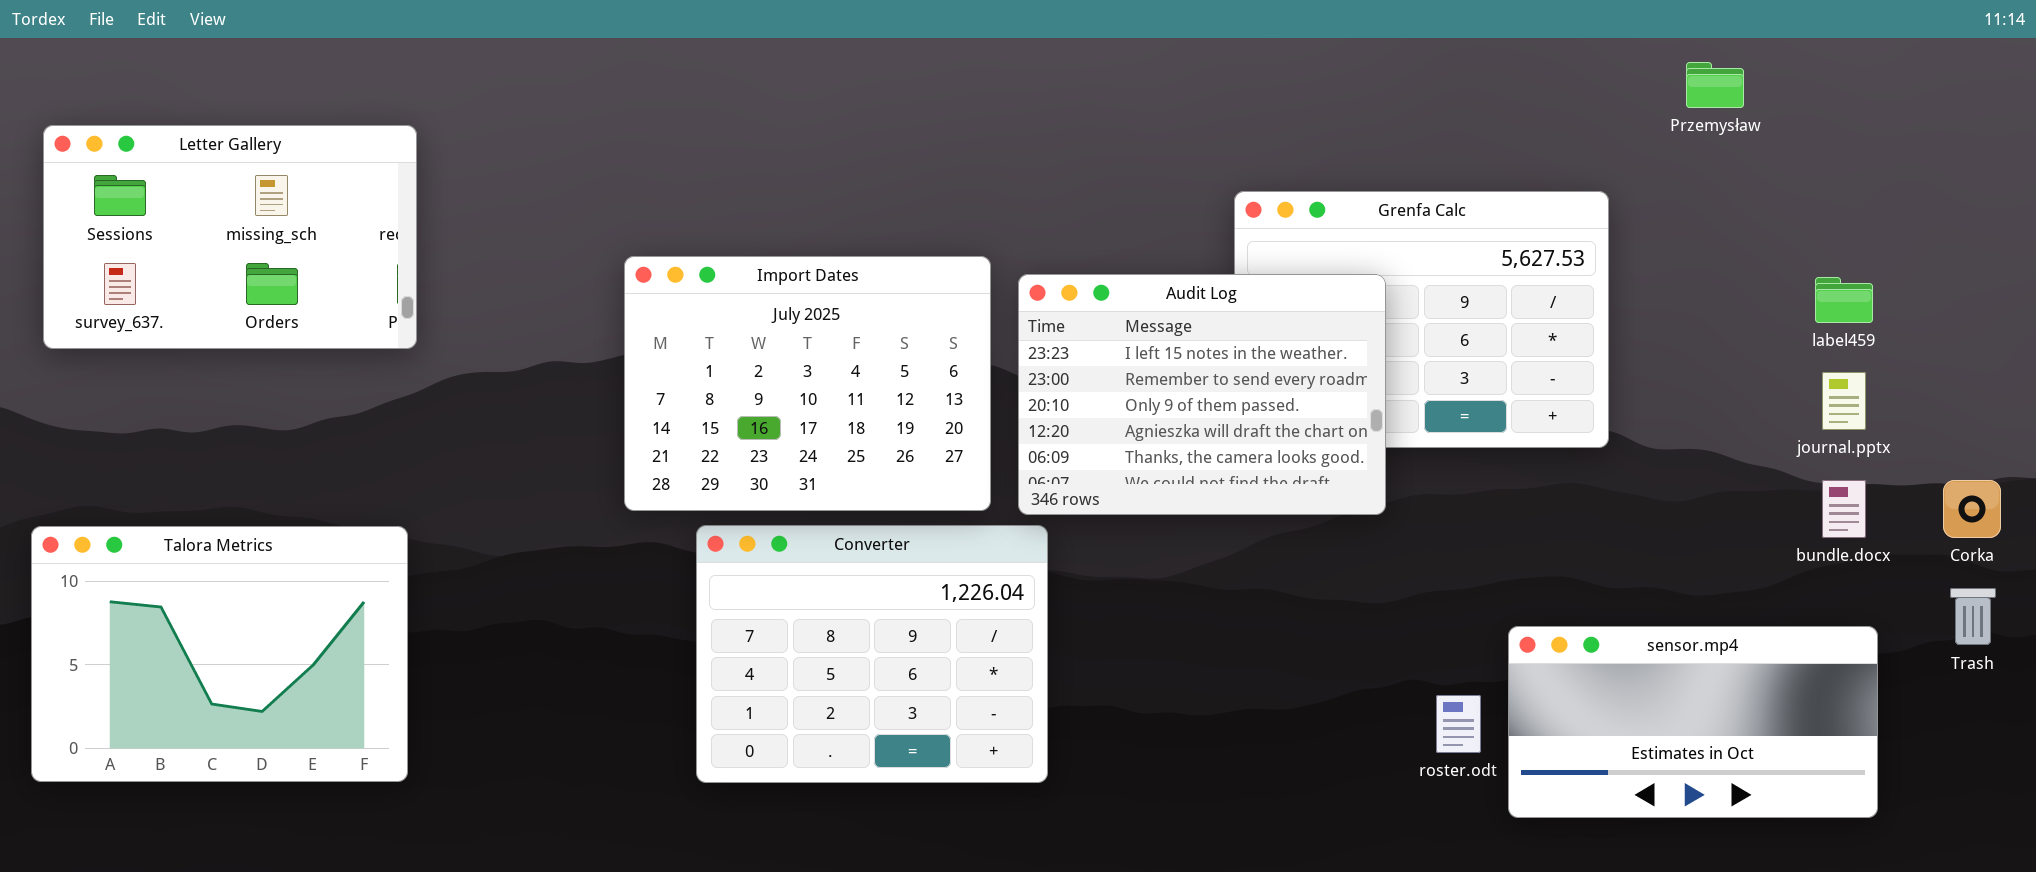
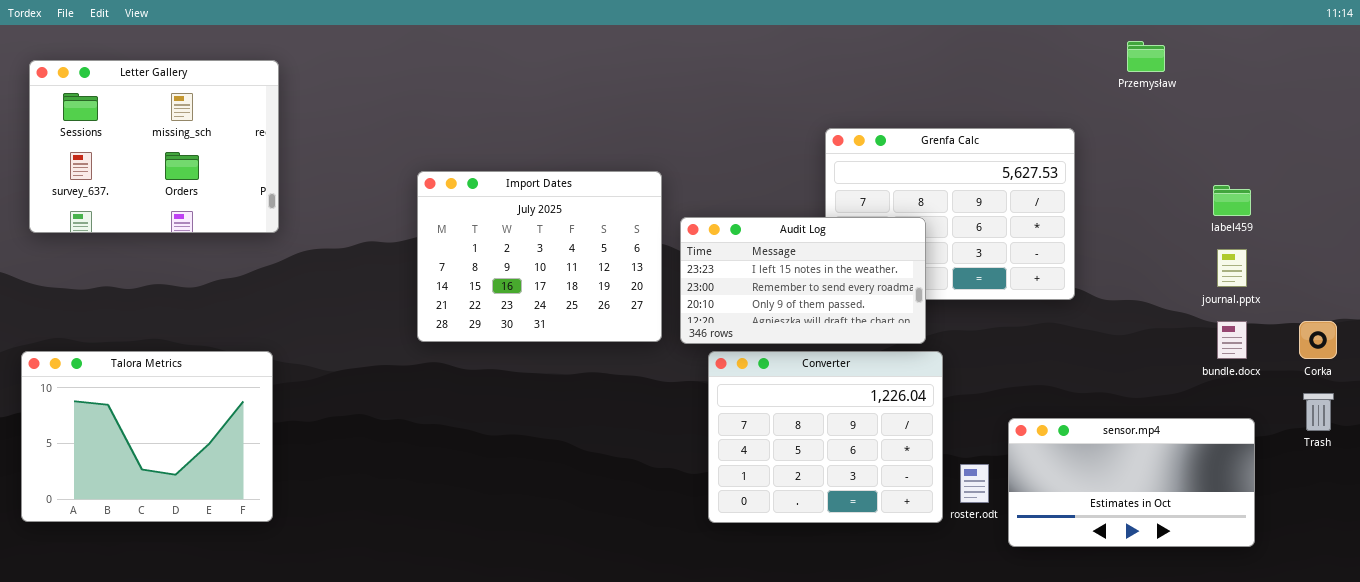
Letter Gallery: [43,125,417,349] -> [29,60,279,233], resized
Audit Log: [1018,274,1386,515] -> [680,217,926,344], resized
Converter: [696,525,1048,783] -> [708,351,943,523], moved

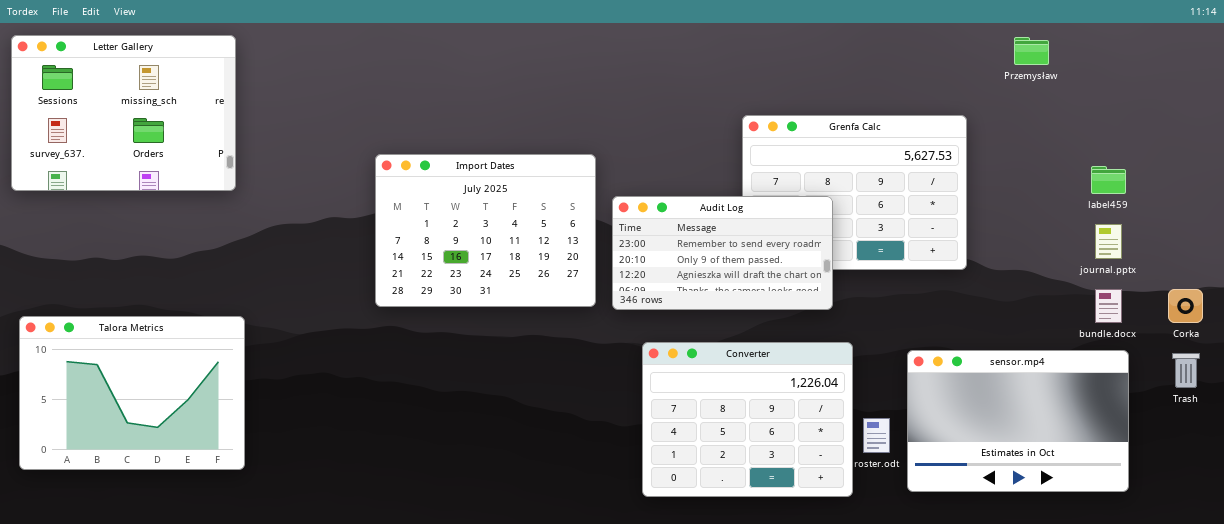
Letter Gallery: [29,60,279,233] -> [11,35,236,191], moved
Audit Log: [680,217,926,344] -> [612,196,833,310], scrolled down 1 row
Converter: [708,351,943,523] -> [642,342,853,497], moved
sensor.mp4: [1008,418,1255,547] -> [907,350,1129,492], resized

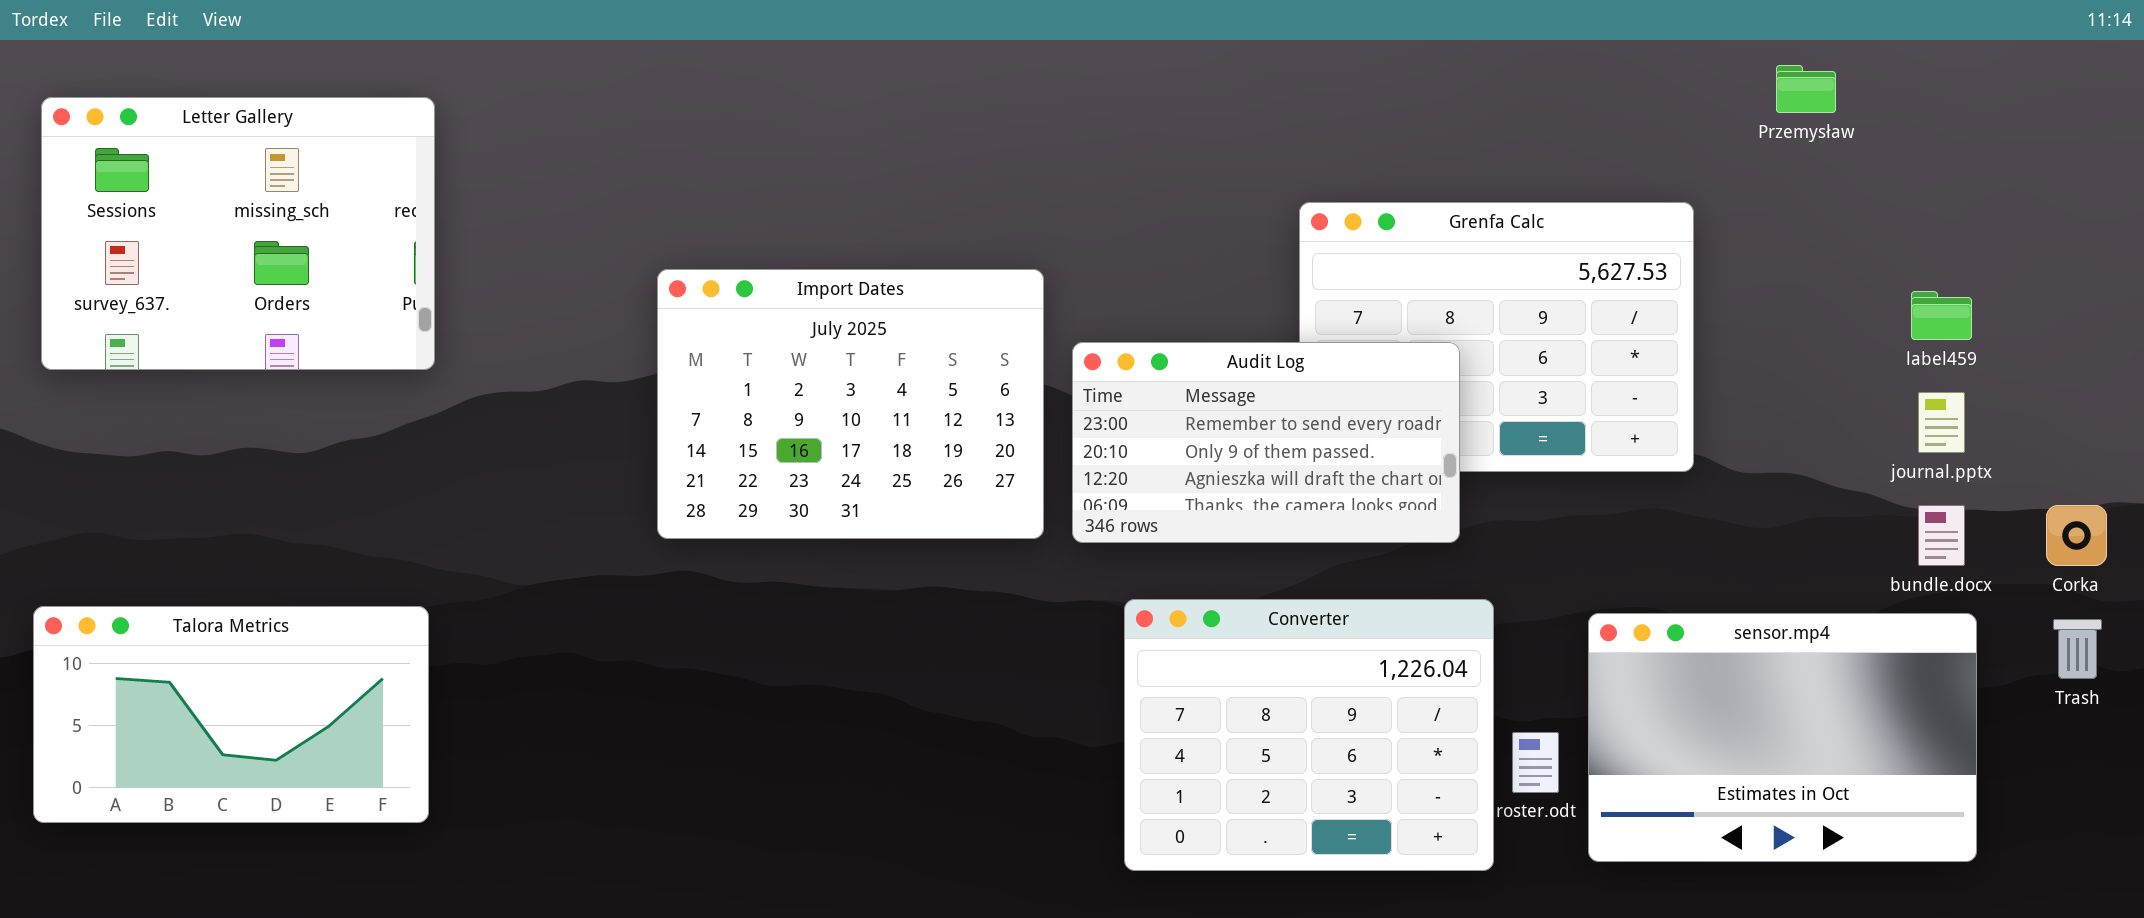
Letter Gallery: [11,35,236,191] -> [41,97,435,370], moved
Talora Metrics: [19,316,245,470] -> [33,606,429,823], resized

